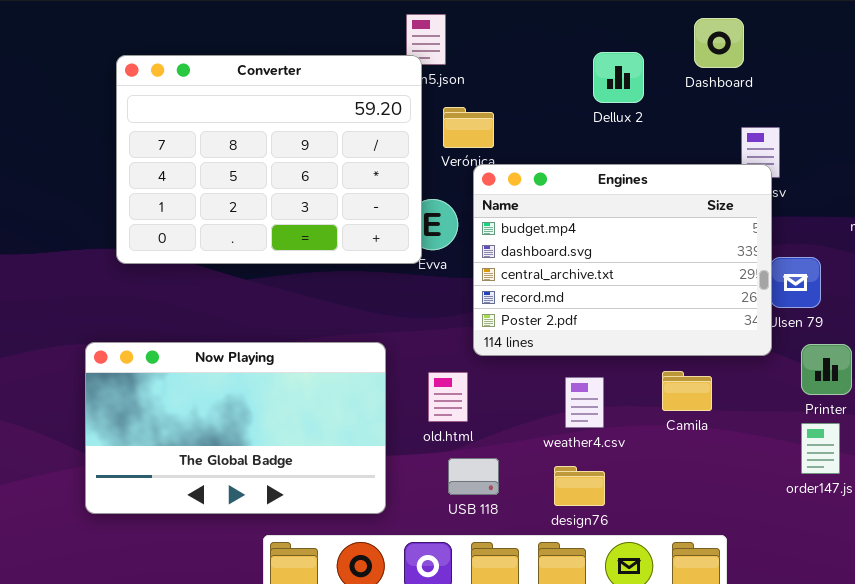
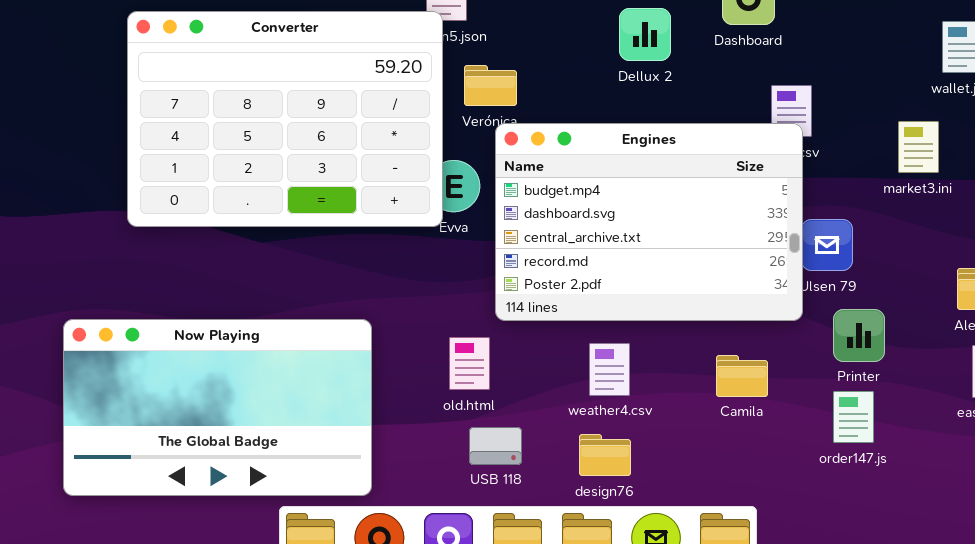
Now Playing: [85,342,386,514] -> [63,319,372,496], moved
Camila: [662,371,712,411] -> [716,355,768,397], moved

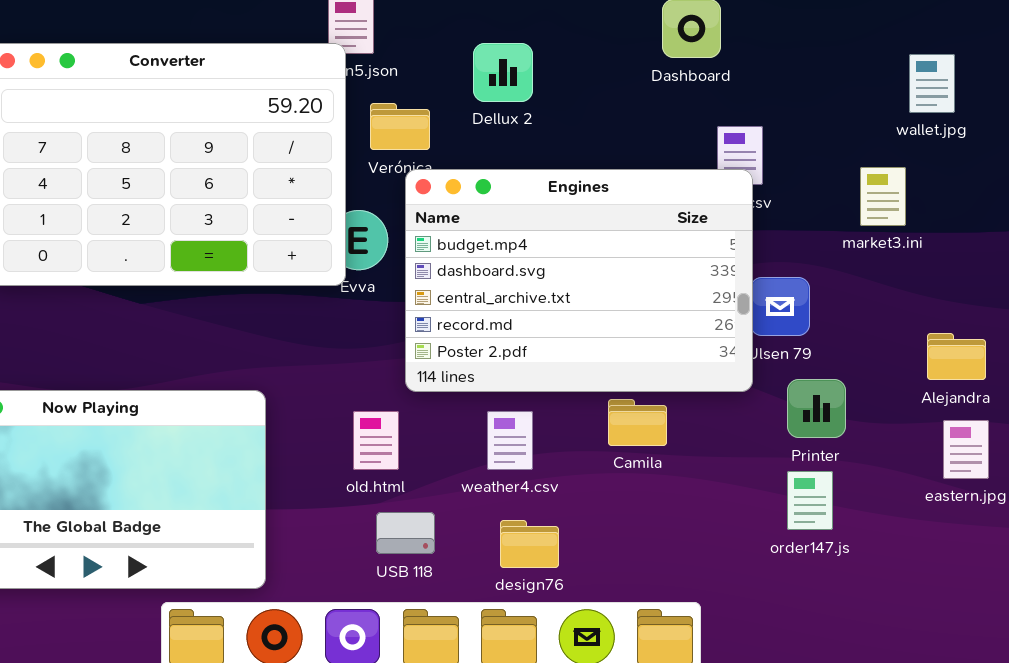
Dellux 2: [619,8,671,61] -> [473,43,533,102], moved
weather4.csv: [589,343,630,396] -> [487,411,533,470], moved
Camila: [716,355,768,397] -> [608,399,667,446], moved

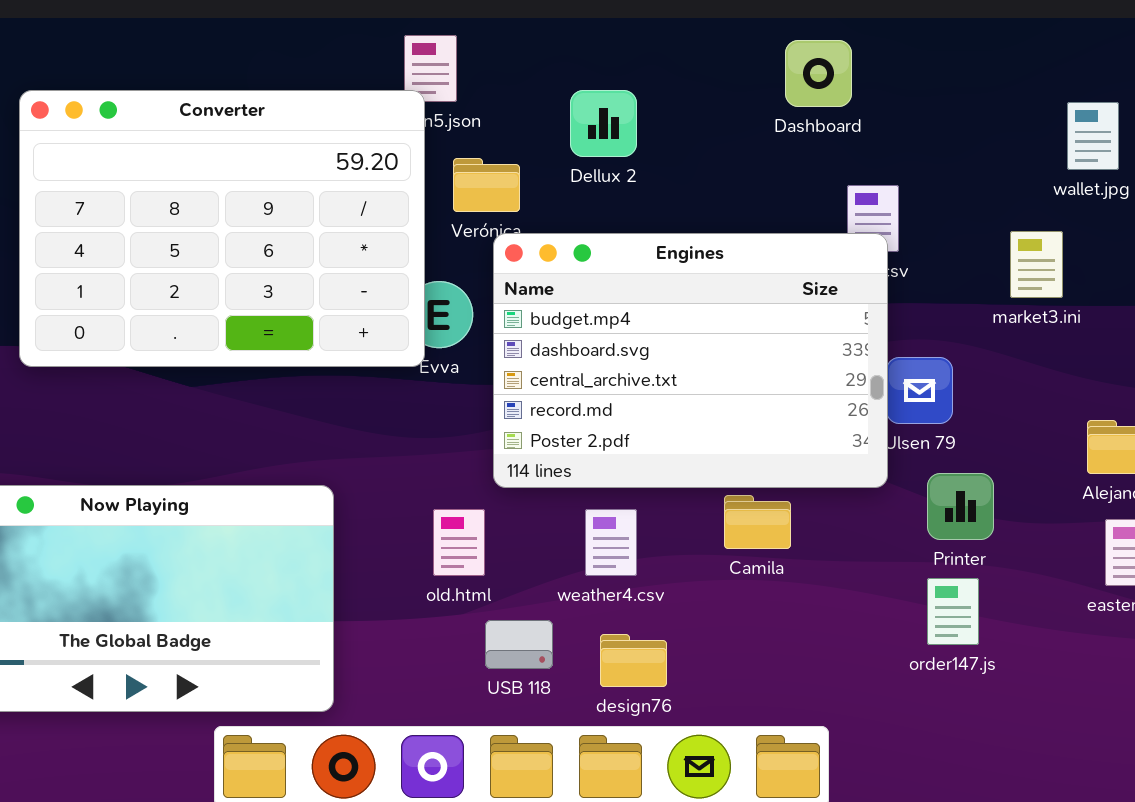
USB 118: [376,512,435,554] -> [485,620,553,669], moved

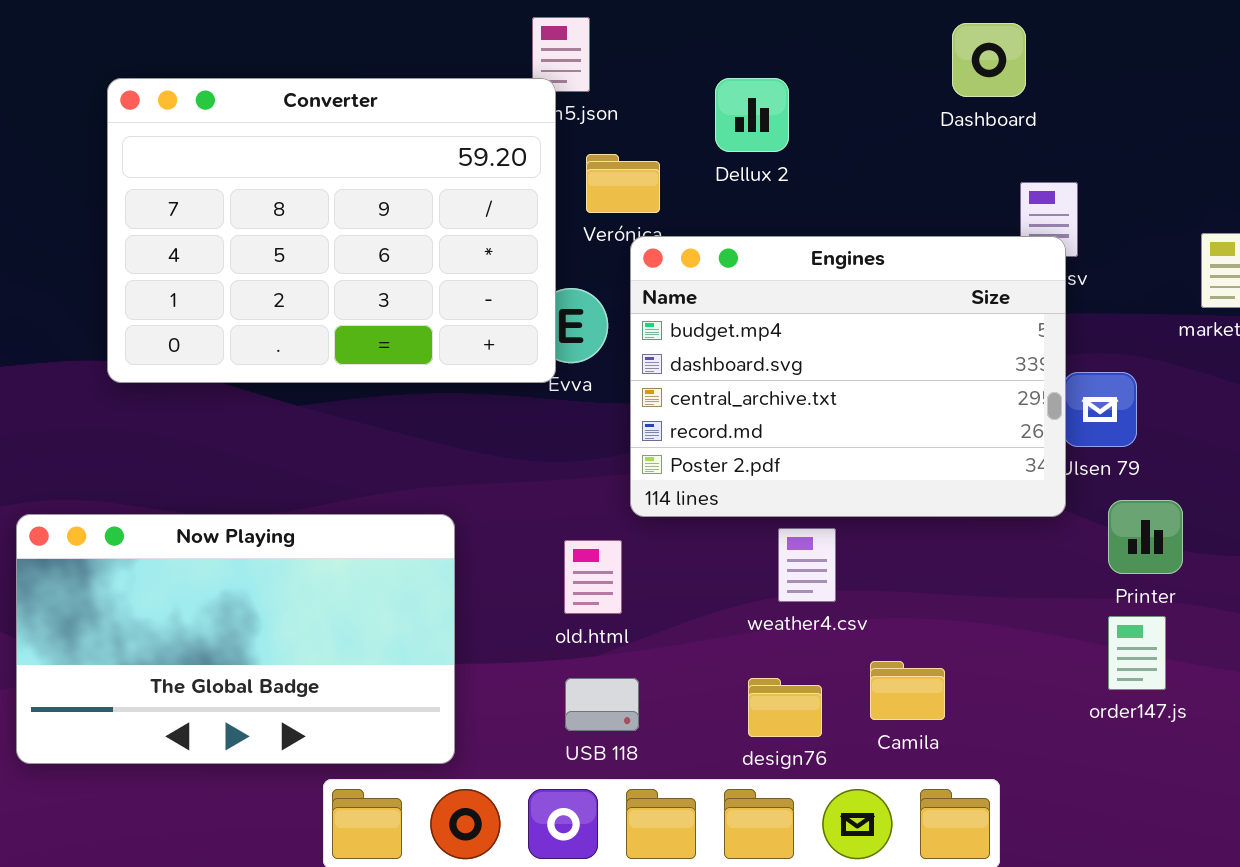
Camila: [724,495,791,549] -> [870,661,945,720], moved
weather4.csv: [585,509,637,576] -> [778,528,836,602], moved
USB 118: [485,620,553,669] -> [565,678,639,731], moved

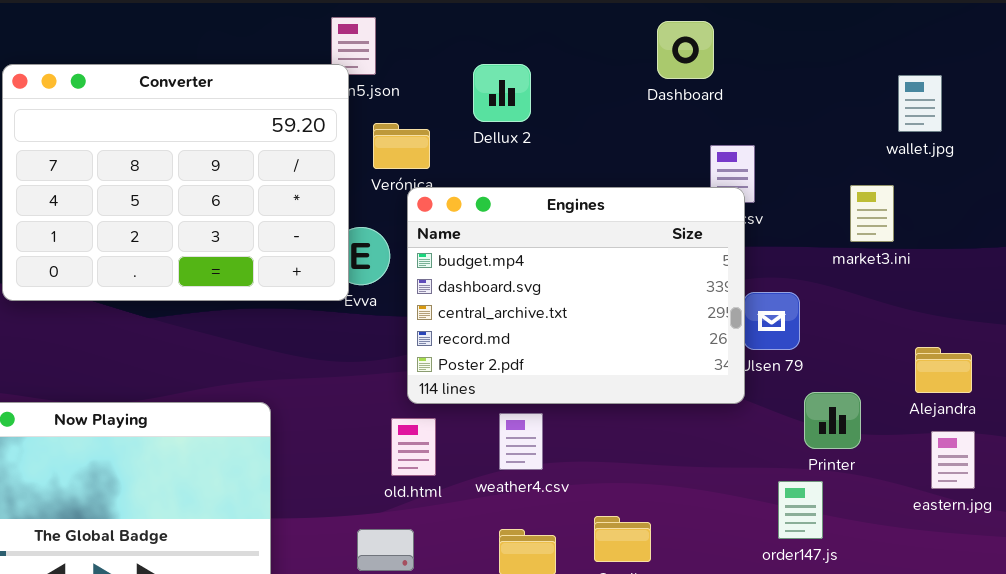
Printer: [1108,500,1183,574] -> [804,392,861,449], moved
weather4.csv: [778,528,836,602] -> [499,413,543,470], moved
old.html: [564,540,622,614] -> [391,418,436,476], moved

